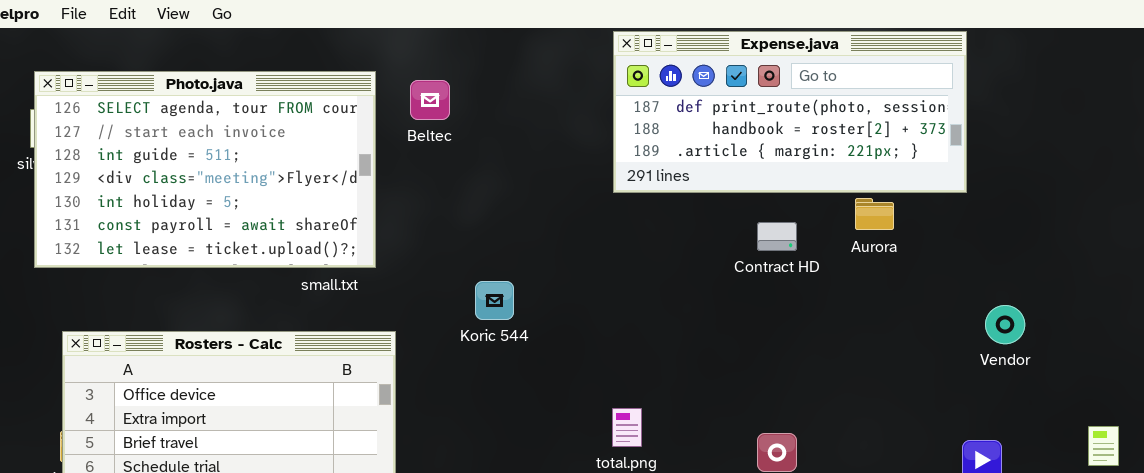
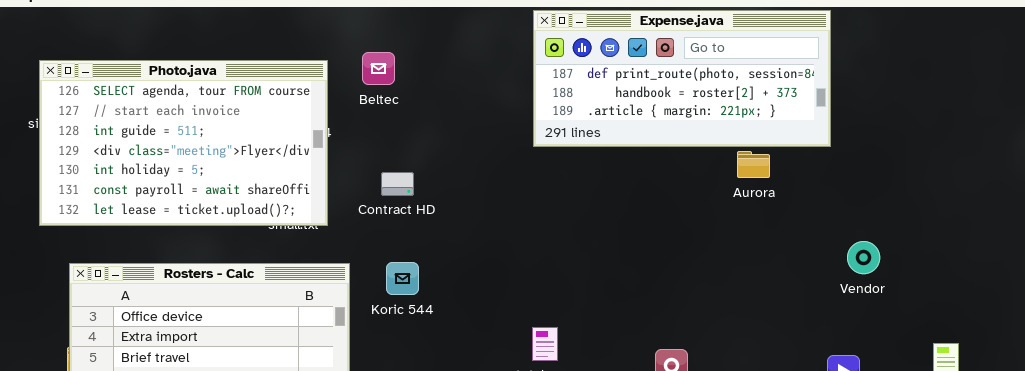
Photo.java: [34,71,376,268] -> [39,60,328,226], moved
Contract HD: [757,222,797,251] -> [381,172,414,196], moved
Koric 544: [475,281,514,320] -> [386,262,419,295], moved

